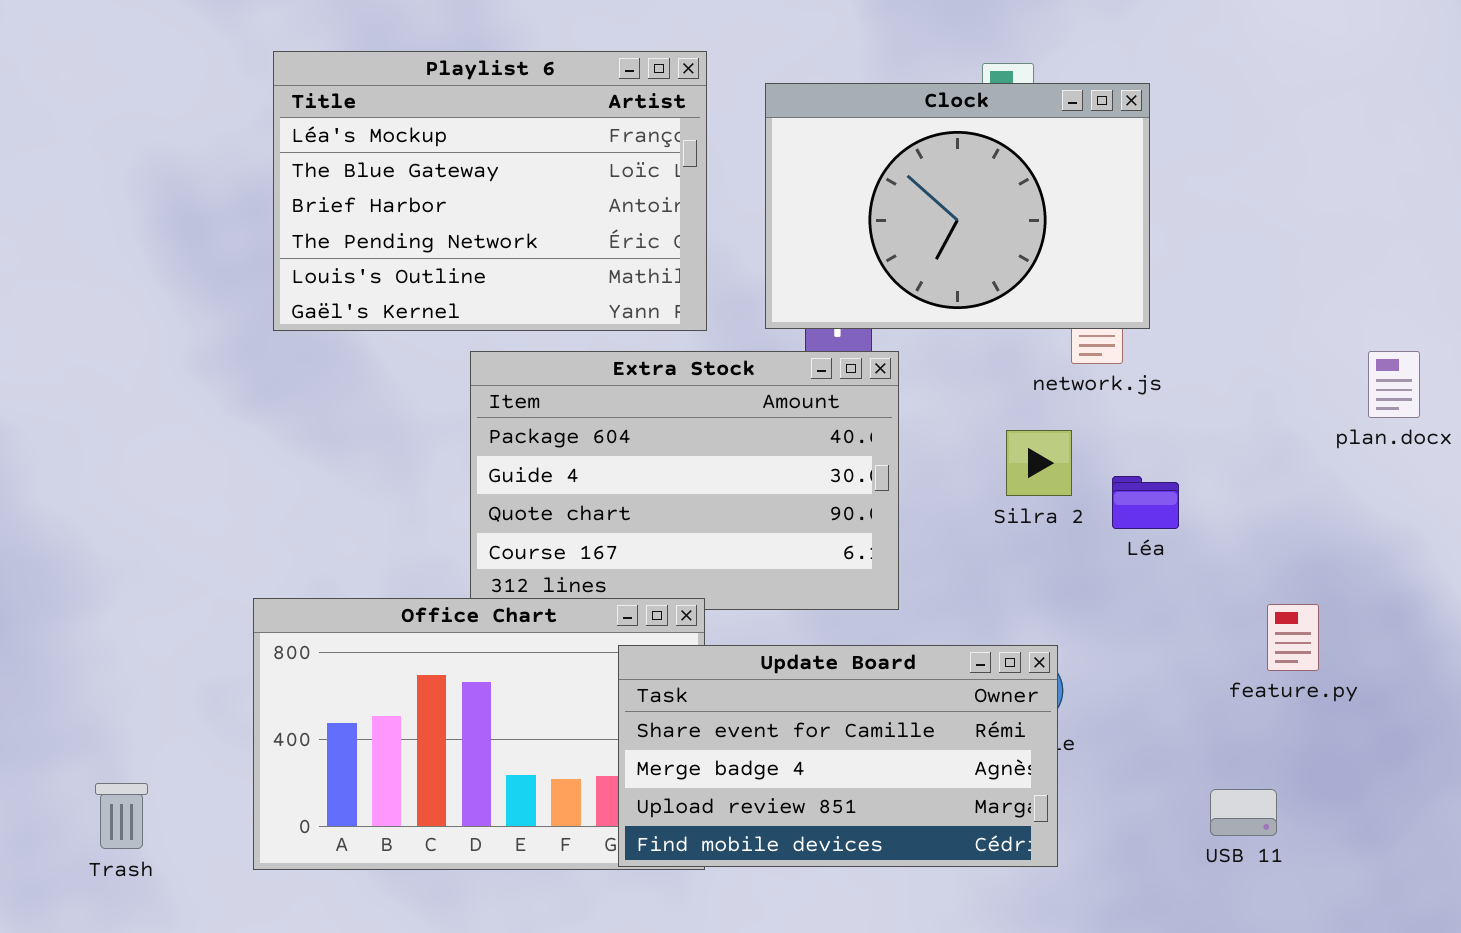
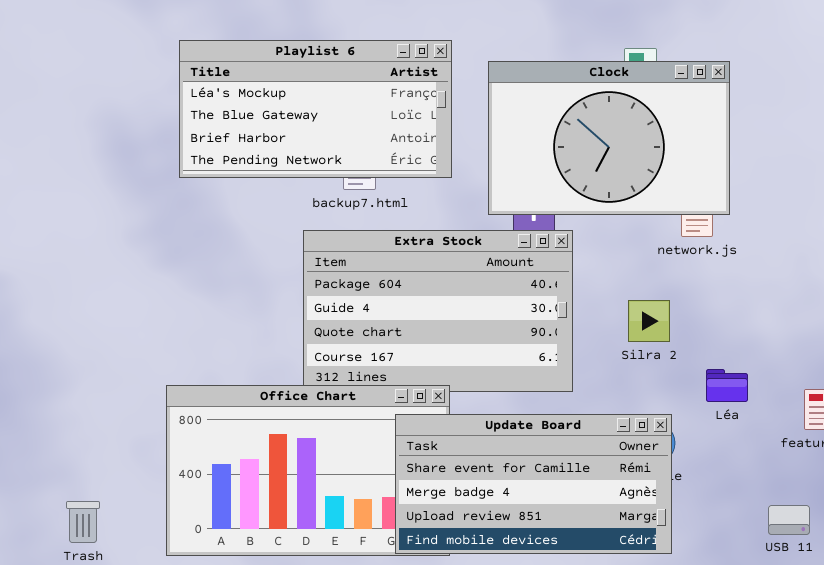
Playlist 6: [273,51,707,331] -> [179,40,452,178], resized
Silra 2: [1006,430,1072,496] -> [628,300,670,342], moved
Léa: [1112,476,1179,529] -> [706,369,748,402], moved

